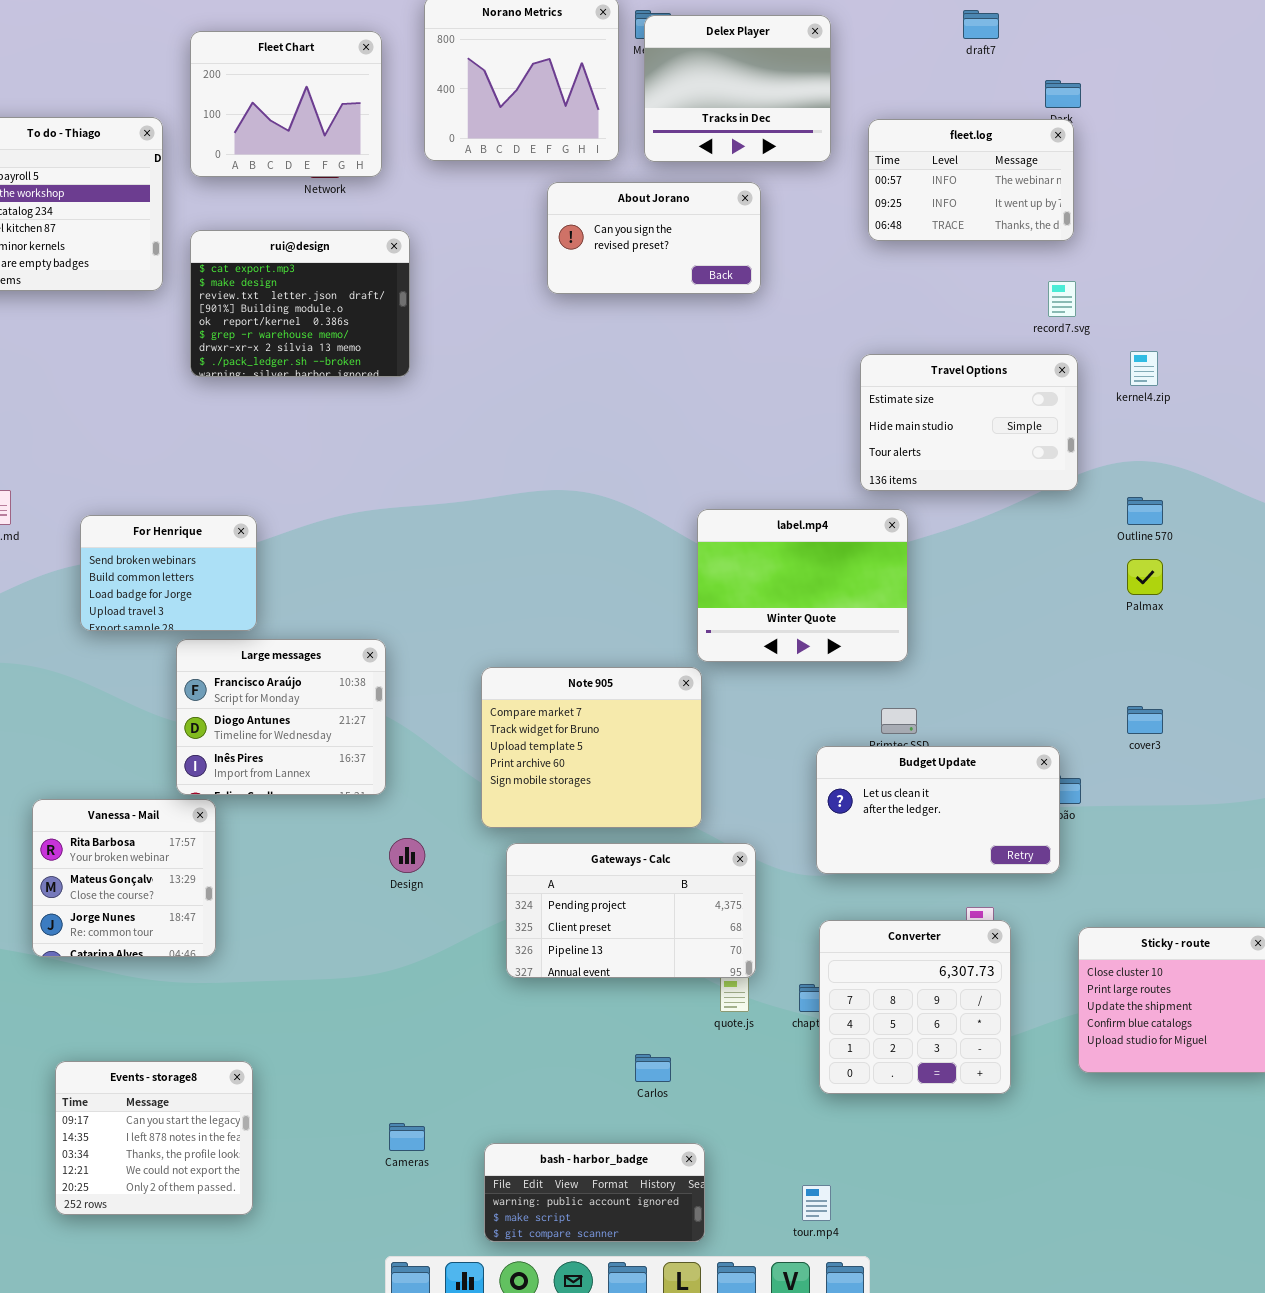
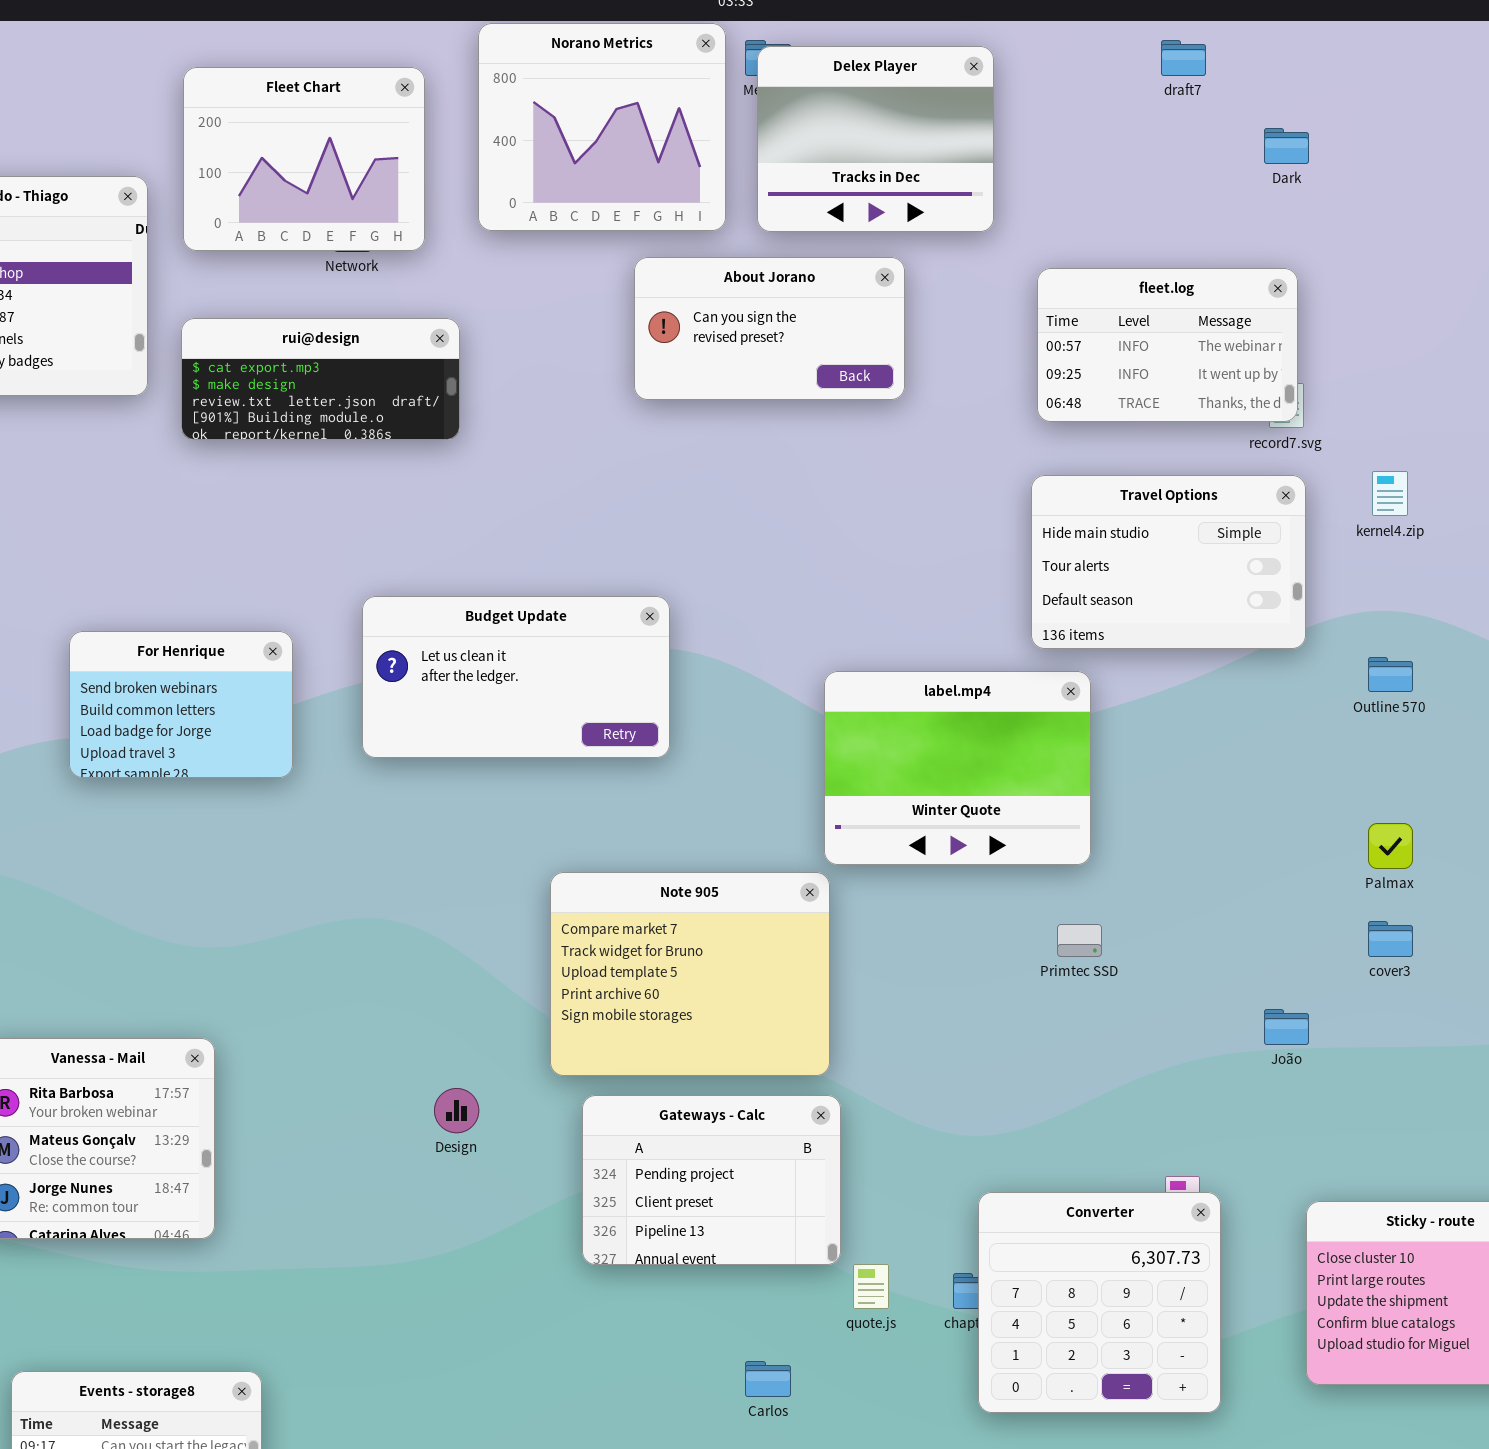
fleet.log: [868,119,1074,241] -> [1037,268,1298,422], moved
rui@design: [190,230,410,377] -> [181,318,460,440], resized
Travel Options: [860,354,1078,491] -> [1031,475,1306,649], scrolled down 1 row
For Henrique: [80,515,257,631] -> [69,631,293,778], moved
Palmax: [1127,559,1163,595] -> [1368,823,1413,869], moved
Large messages: [176,639,386,795] -> none, closed
Budget Update: [816,746,1060,874] -> [362,596,670,758], moved
Gateways - Calc: [506,843,756,978] -> [582,1095,841,1265], resized

